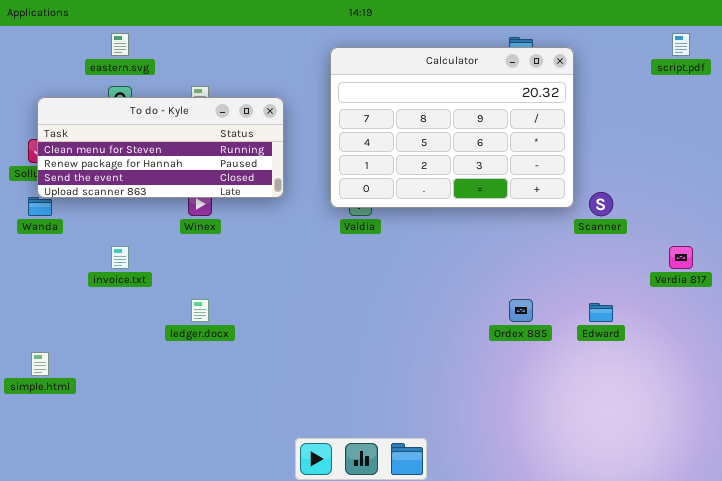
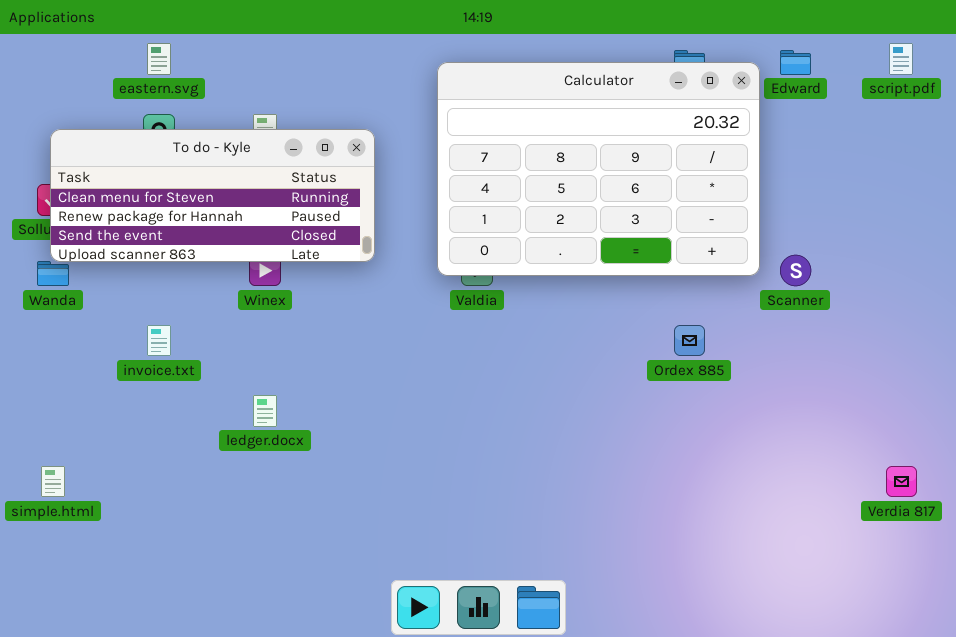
Verdia 817: [669,246,693,269] -> [886,466,917,497], moved
Ordex 885: [509,299,533,322] -> [674,325,705,356], moved
Edward: [589,303,613,322] -> [780,50,811,75], moved

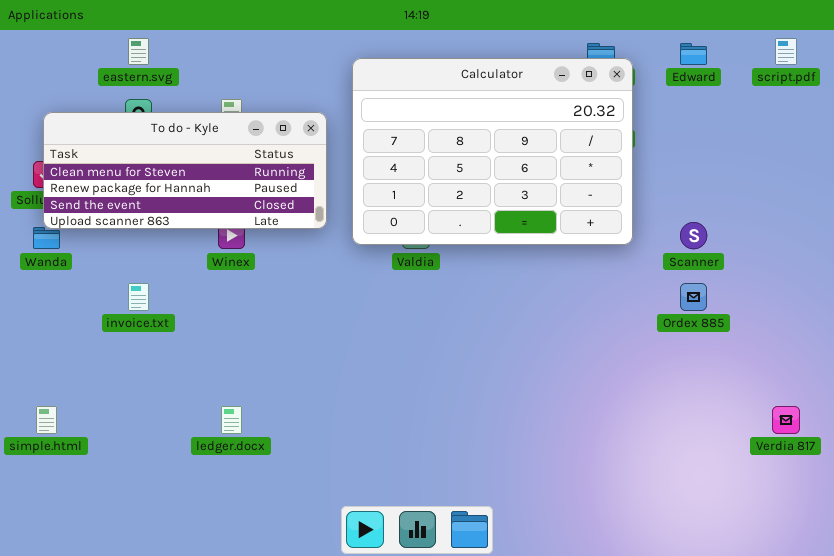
Calculator: [437,62,760,276] -> [352,58,633,245], moved
Ordex 885: [674,325,705,356] -> [680,283,707,311], moved
ledger.docx: [253,395,277,427] -> [221,406,242,434], moved

